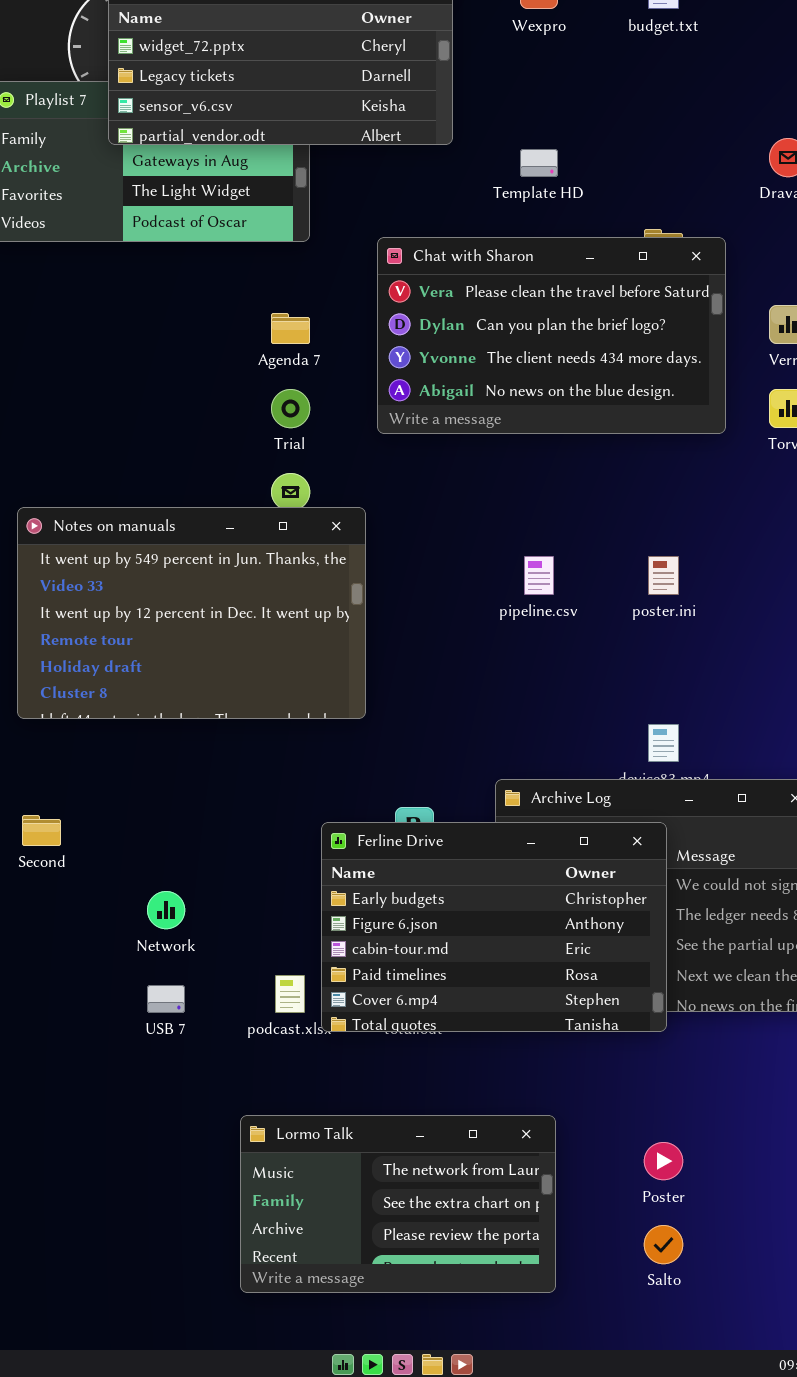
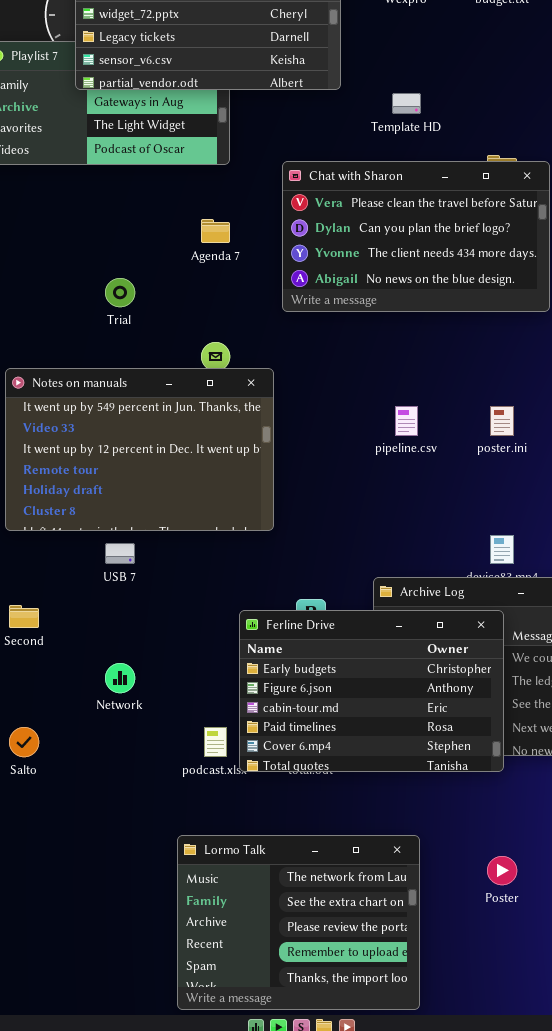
Trial: [271,389,310,428] -> [105,278,135,307], moved
USB 7: [147,985,185,1013] -> [105,543,135,564], moved
Lormo Talk: [240,1115,556,1293] -> [177,835,420,1010], resized
Salto: [644,1225,683,1264] -> [9,727,39,757], moved

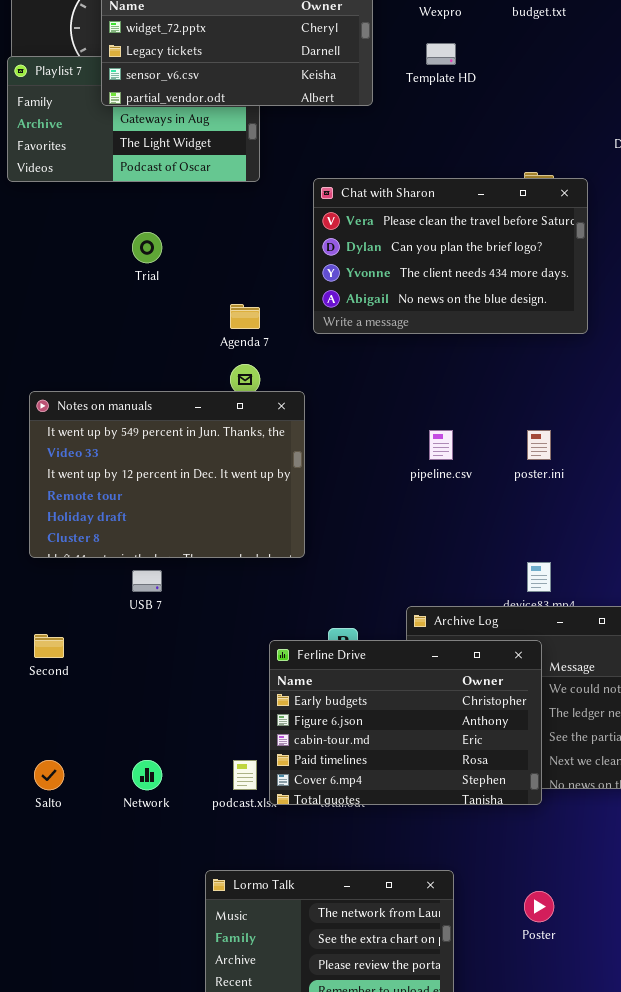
Template HD: [392,93,421,114] -> [426,43,456,65], moved
Agenda 7: [201,219,230,243] -> [230,304,260,329], moved
Trial: [105,278,135,307] -> [132,232,162,263], moved
Network: [105,663,135,693] -> [132,760,162,790], moved

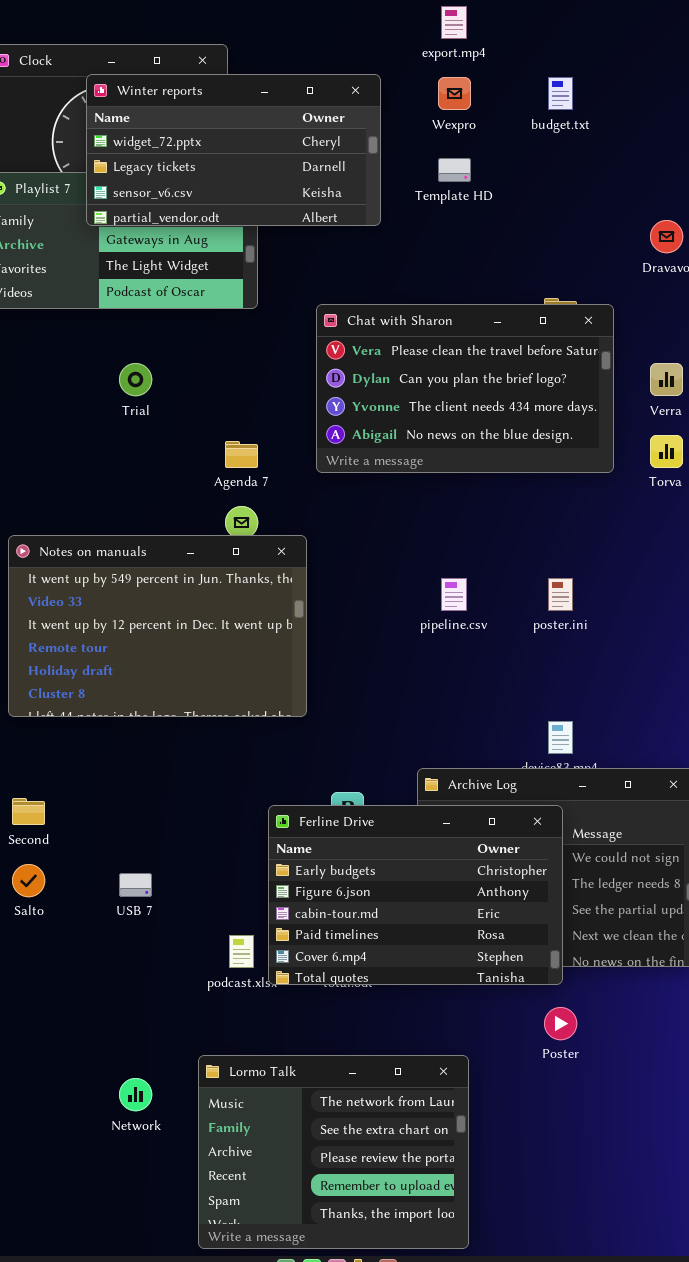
USB 7: [132,570,162,592] -> [119,873,152,897], moved
Salto: [34,760,64,790] -> [12,864,45,897], moved
Network: [132,760,162,790] -> [119,1078,152,1111], moved
Poster: [524,891,554,922] -> [544,1007,577,1040], moved

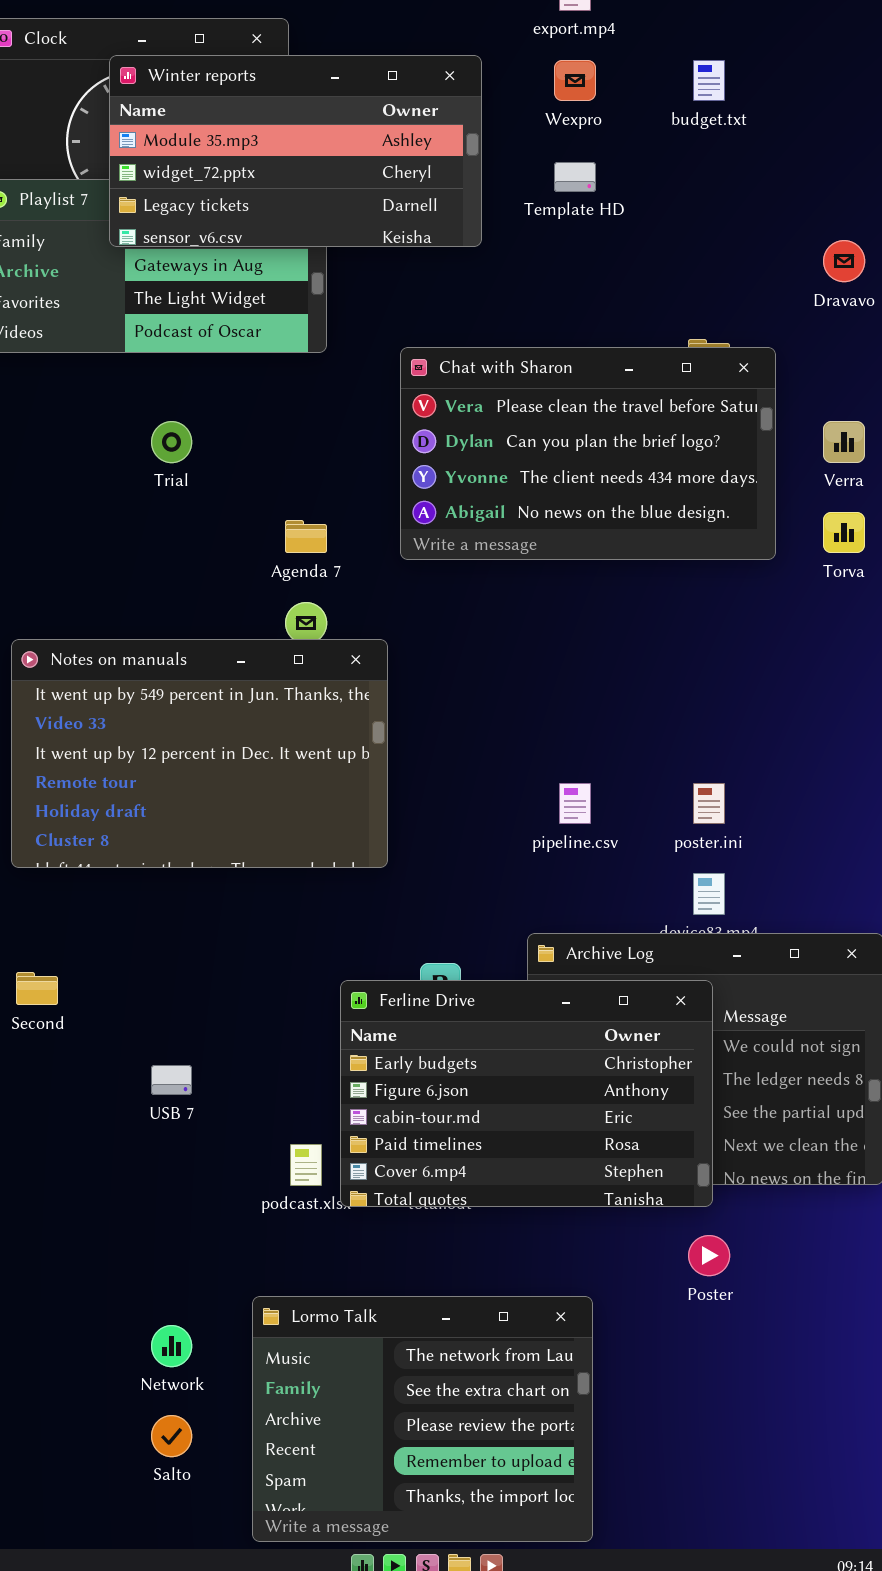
Winter reports: [86,74,381,226] -> [109,55,482,247], scrolled up 1 row
pipeline.csv: [441,578,467,611] -> [559,783,591,824], moved
poster.ini: [548,578,573,611] -> [693,783,725,824], moved
Salto: [12,864,45,897] -> [151,1415,192,1457], moved

